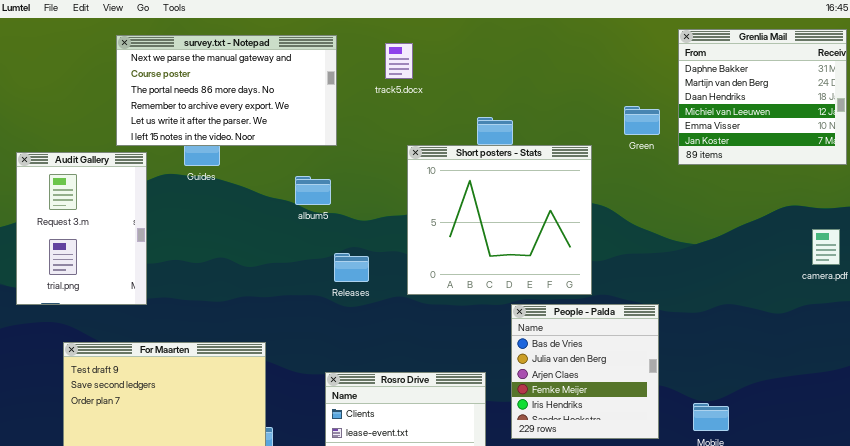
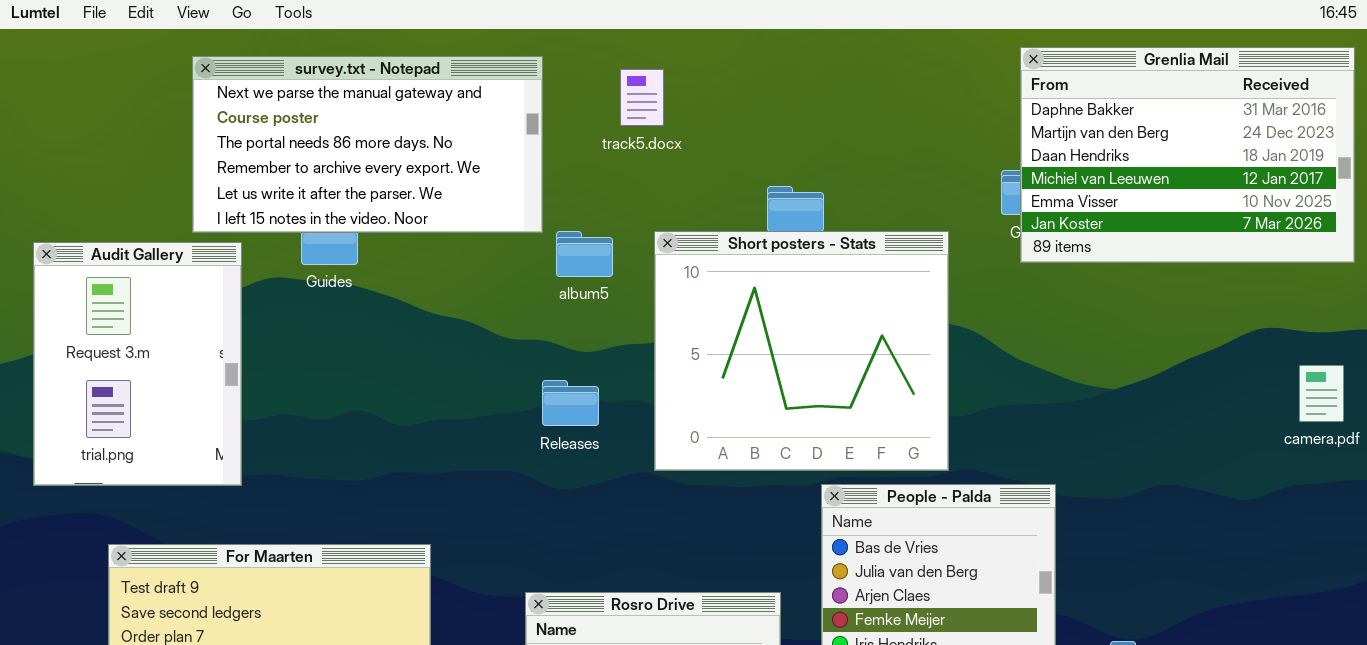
Grenlia Mail: [678,29,847,165] -> [1020,47,1355,263], resized
album5: [295,176,331,205] -> [556,231,613,277], moved
Releases: [334,253,369,282] -> [542,380,599,426], moved

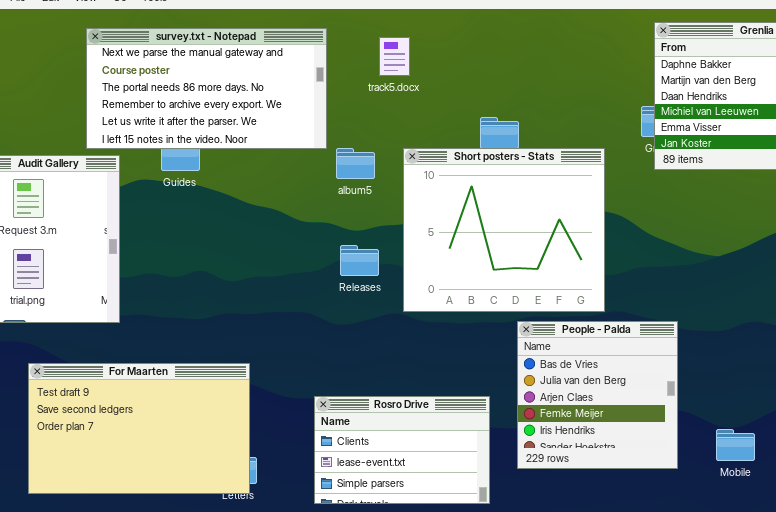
Releases: [542,380,599,426] -> [340,245,379,276], moved

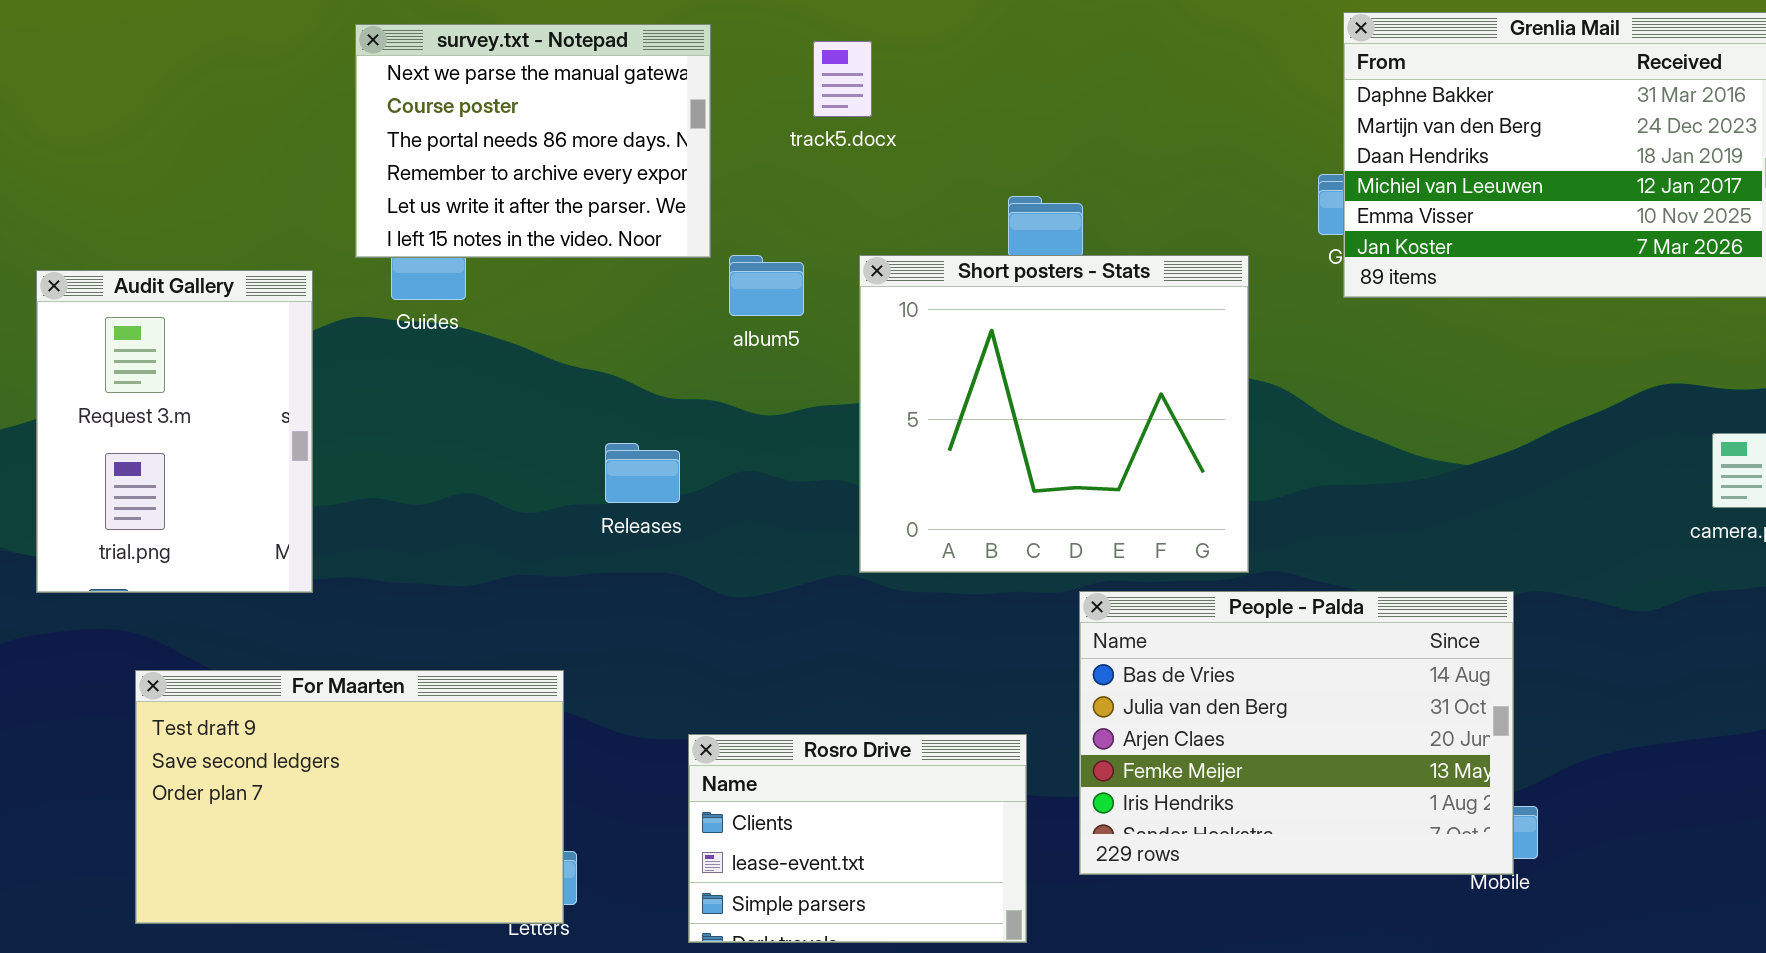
survey.txt - Notepad: [86,28,327,149] -> [355,24,711,258], resized
Releases: [340,245,379,276] -> [605,443,680,503], moved
People - Palda: [517,321,678,469] -> [1079,591,1514,875], resized

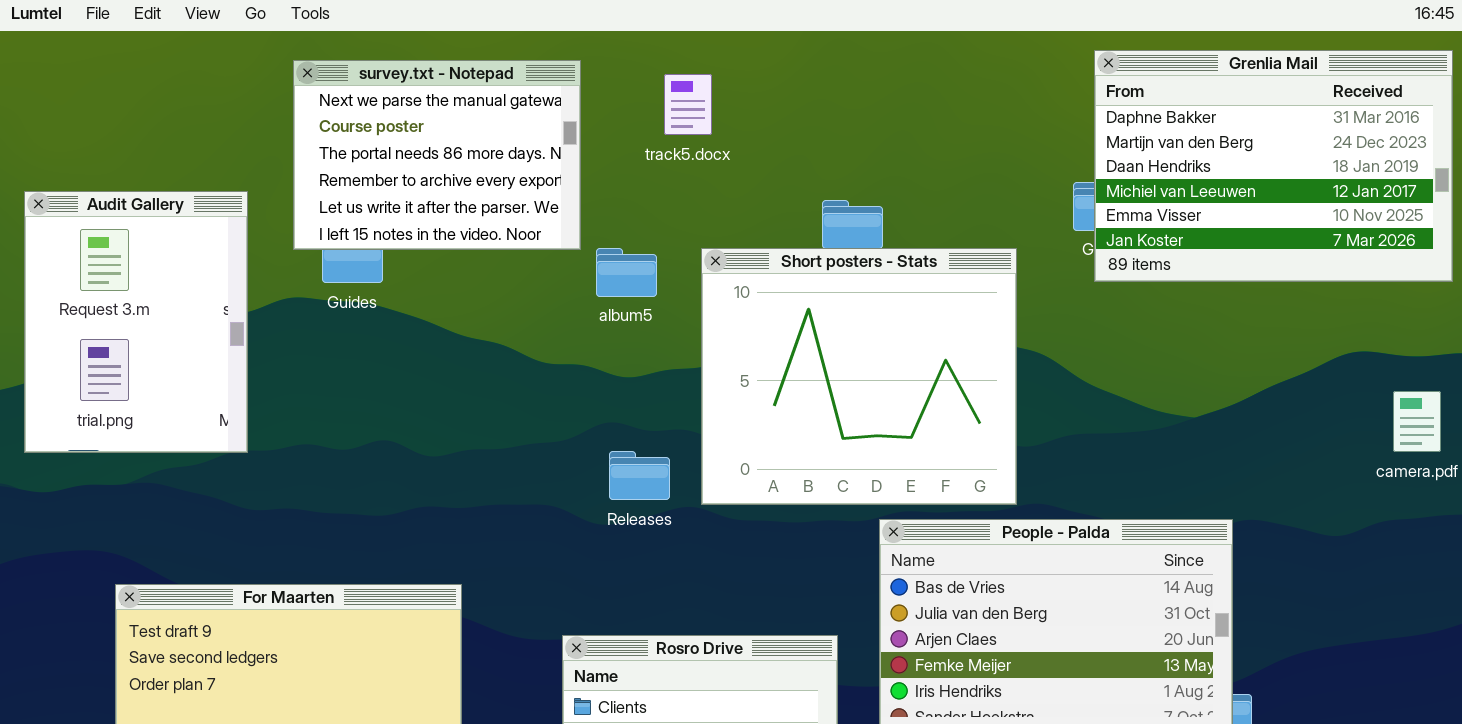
Audit Gallery: [36,270,313,593] -> [24,191,248,453], moved
Releases: [605,443,680,503] -> [609,451,670,500], moved

